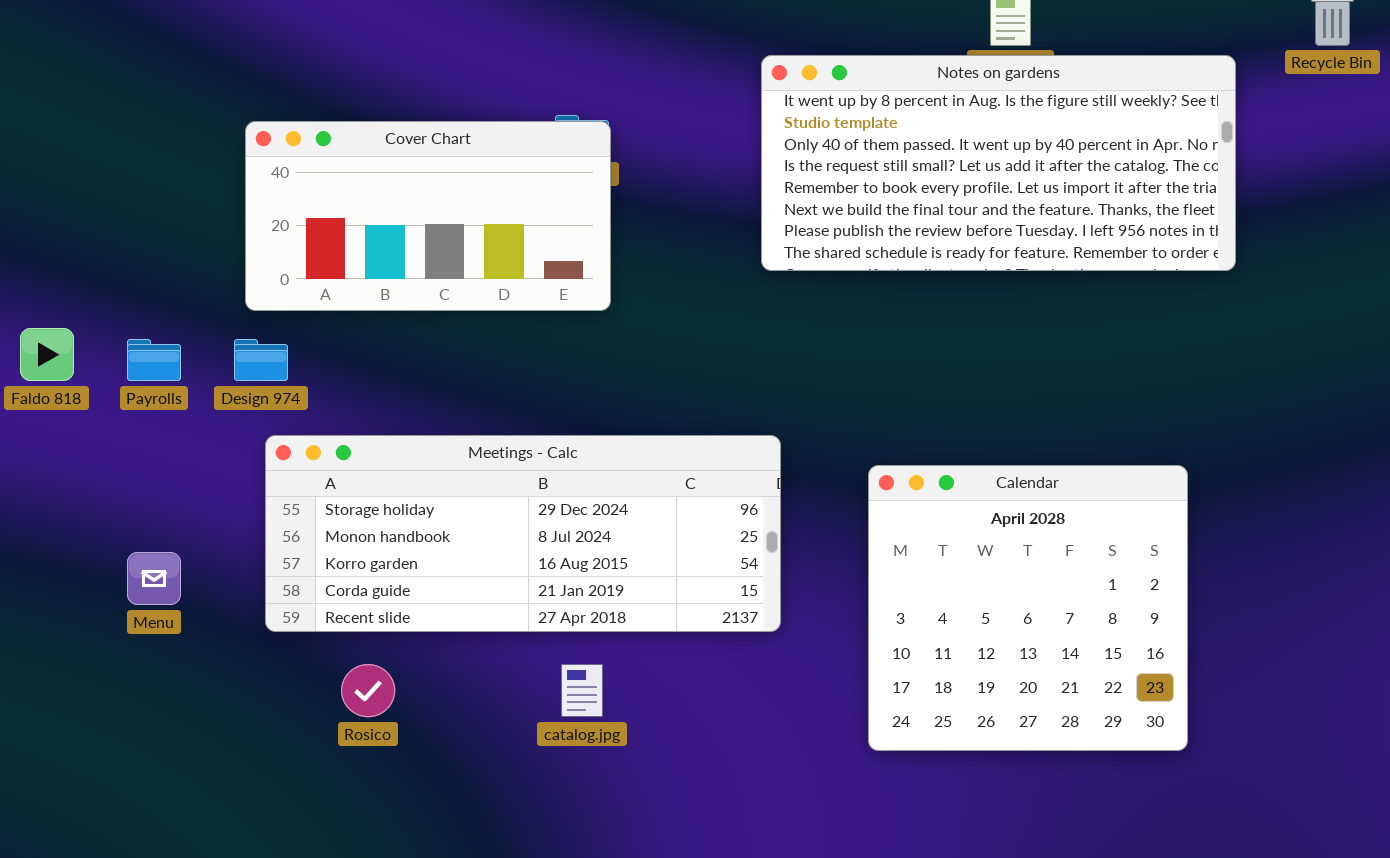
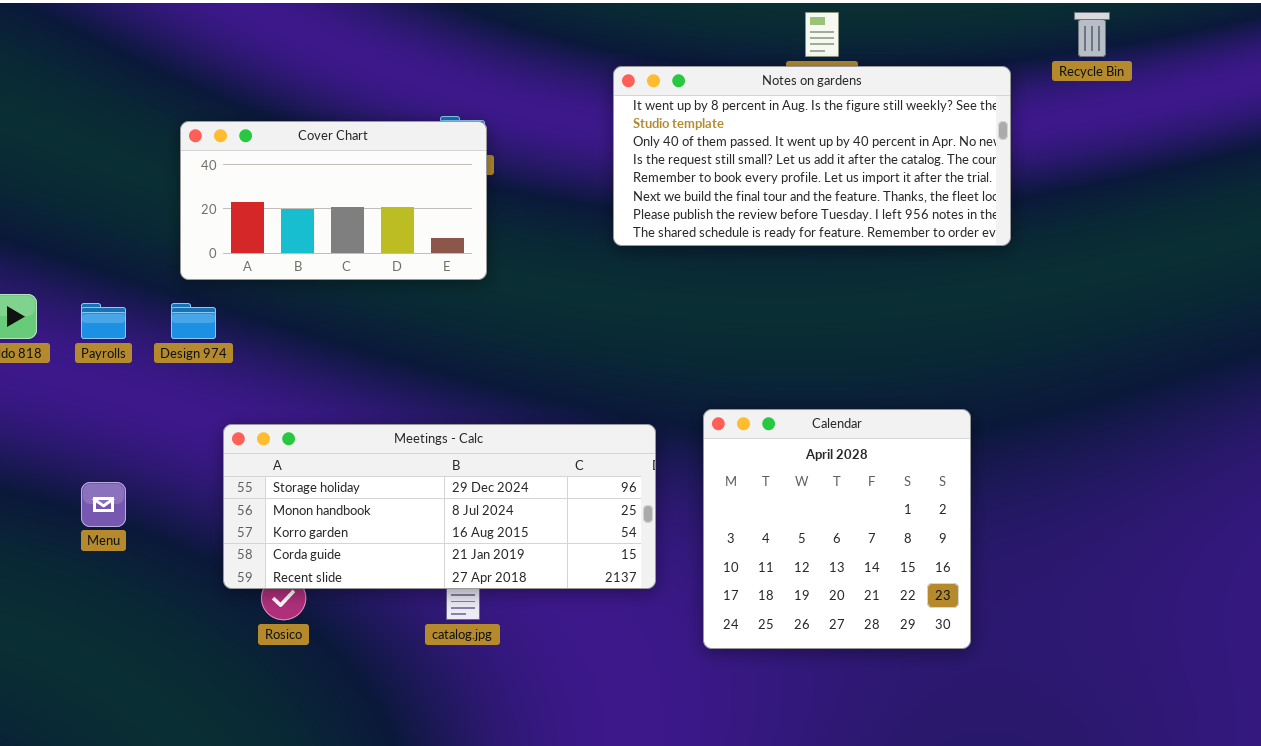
Meetings - Calc: [265,435,781,632] -> [223,424,656,589], moved

